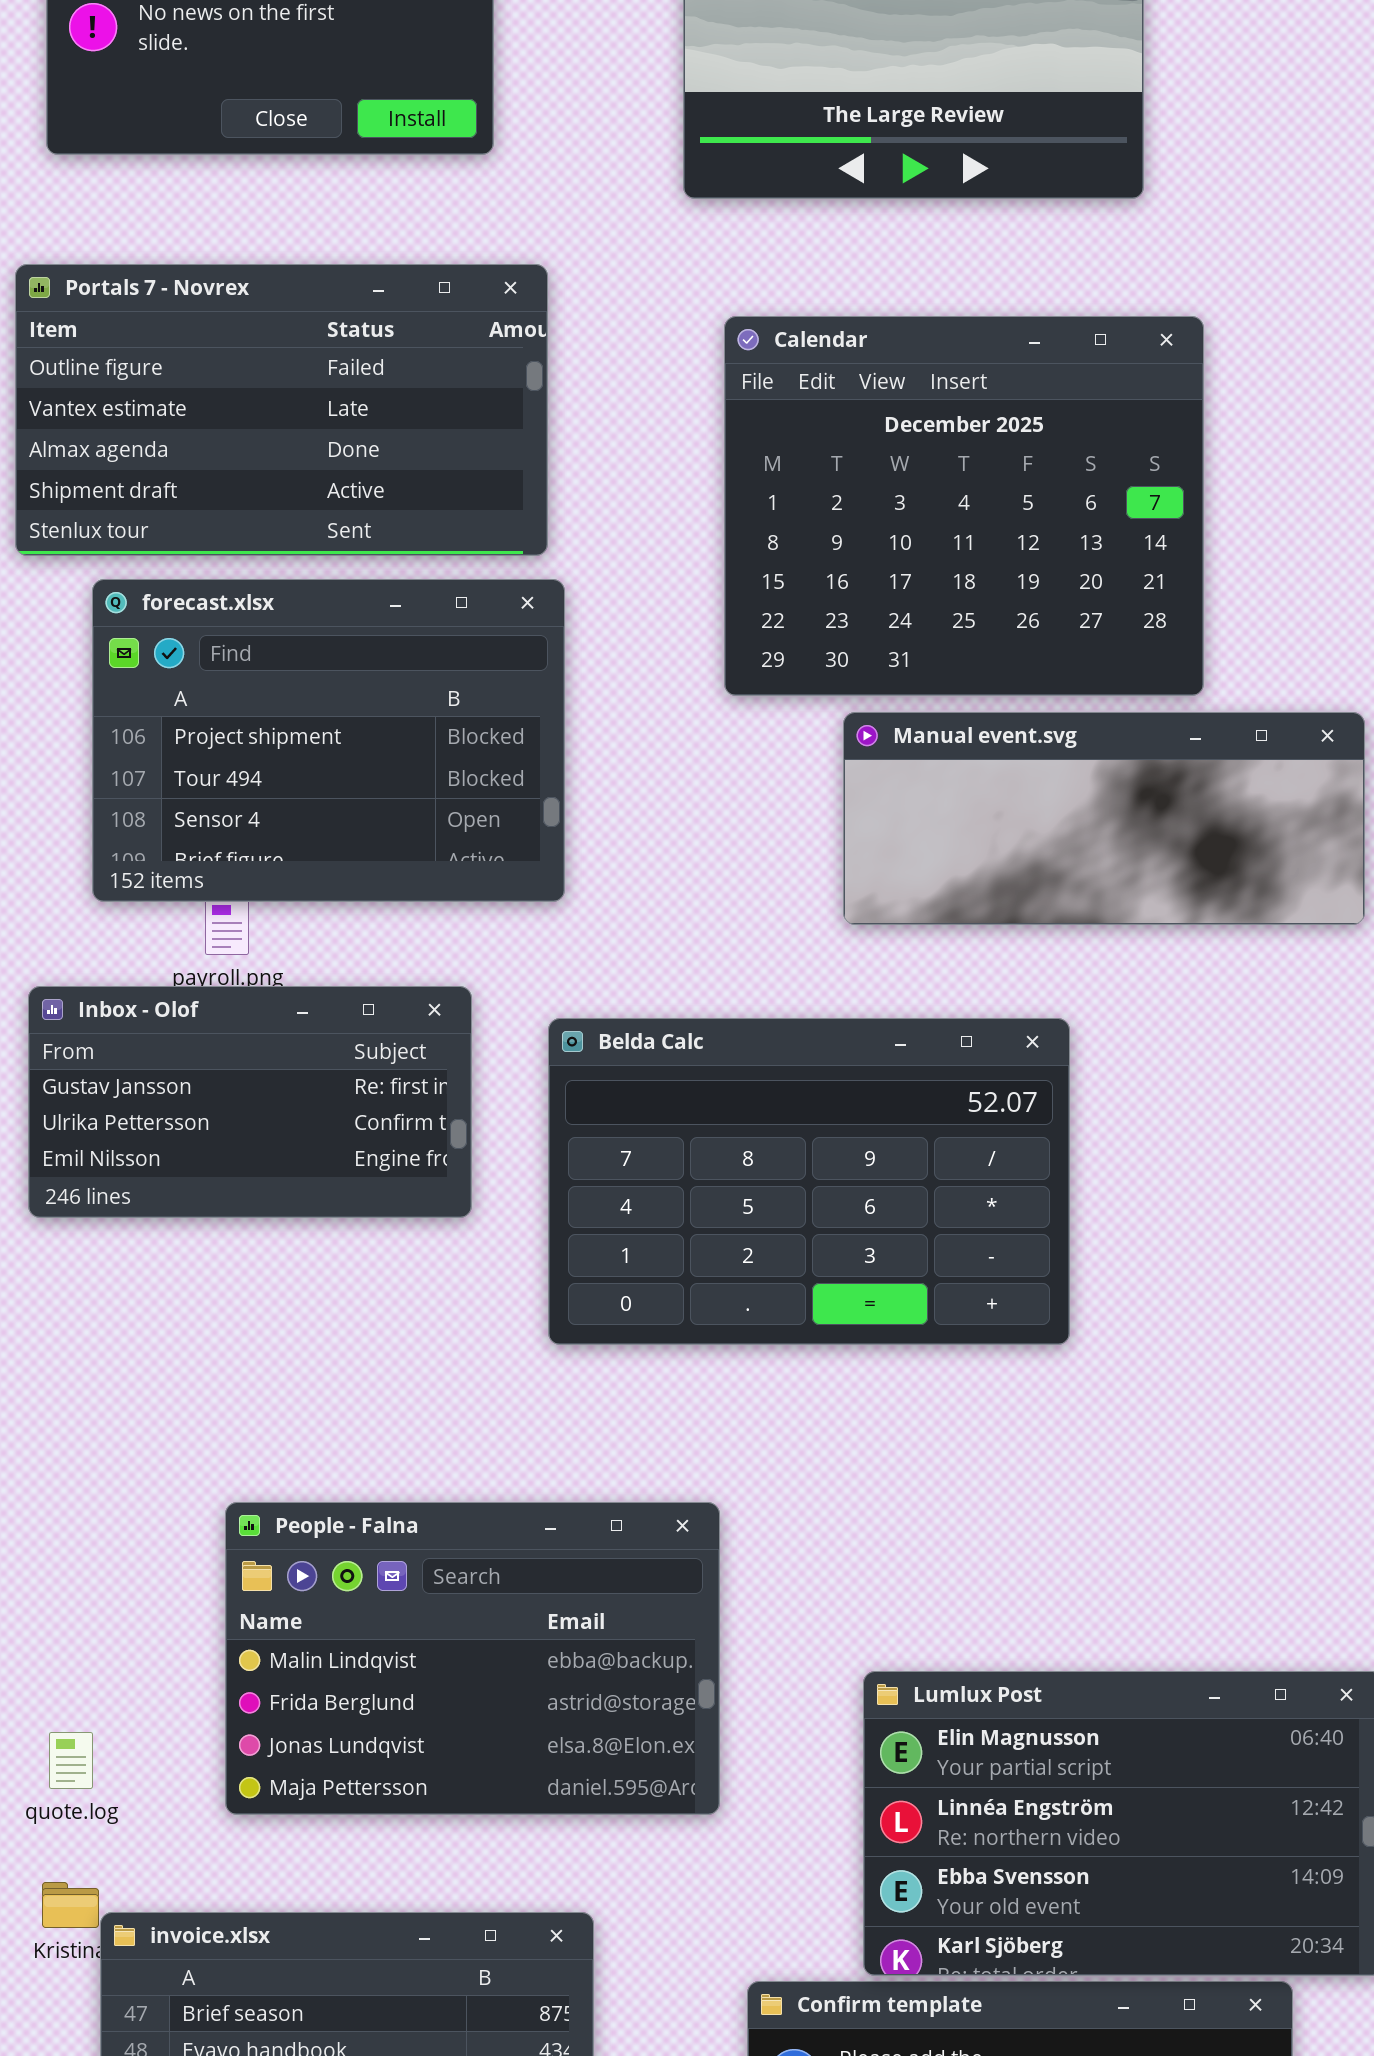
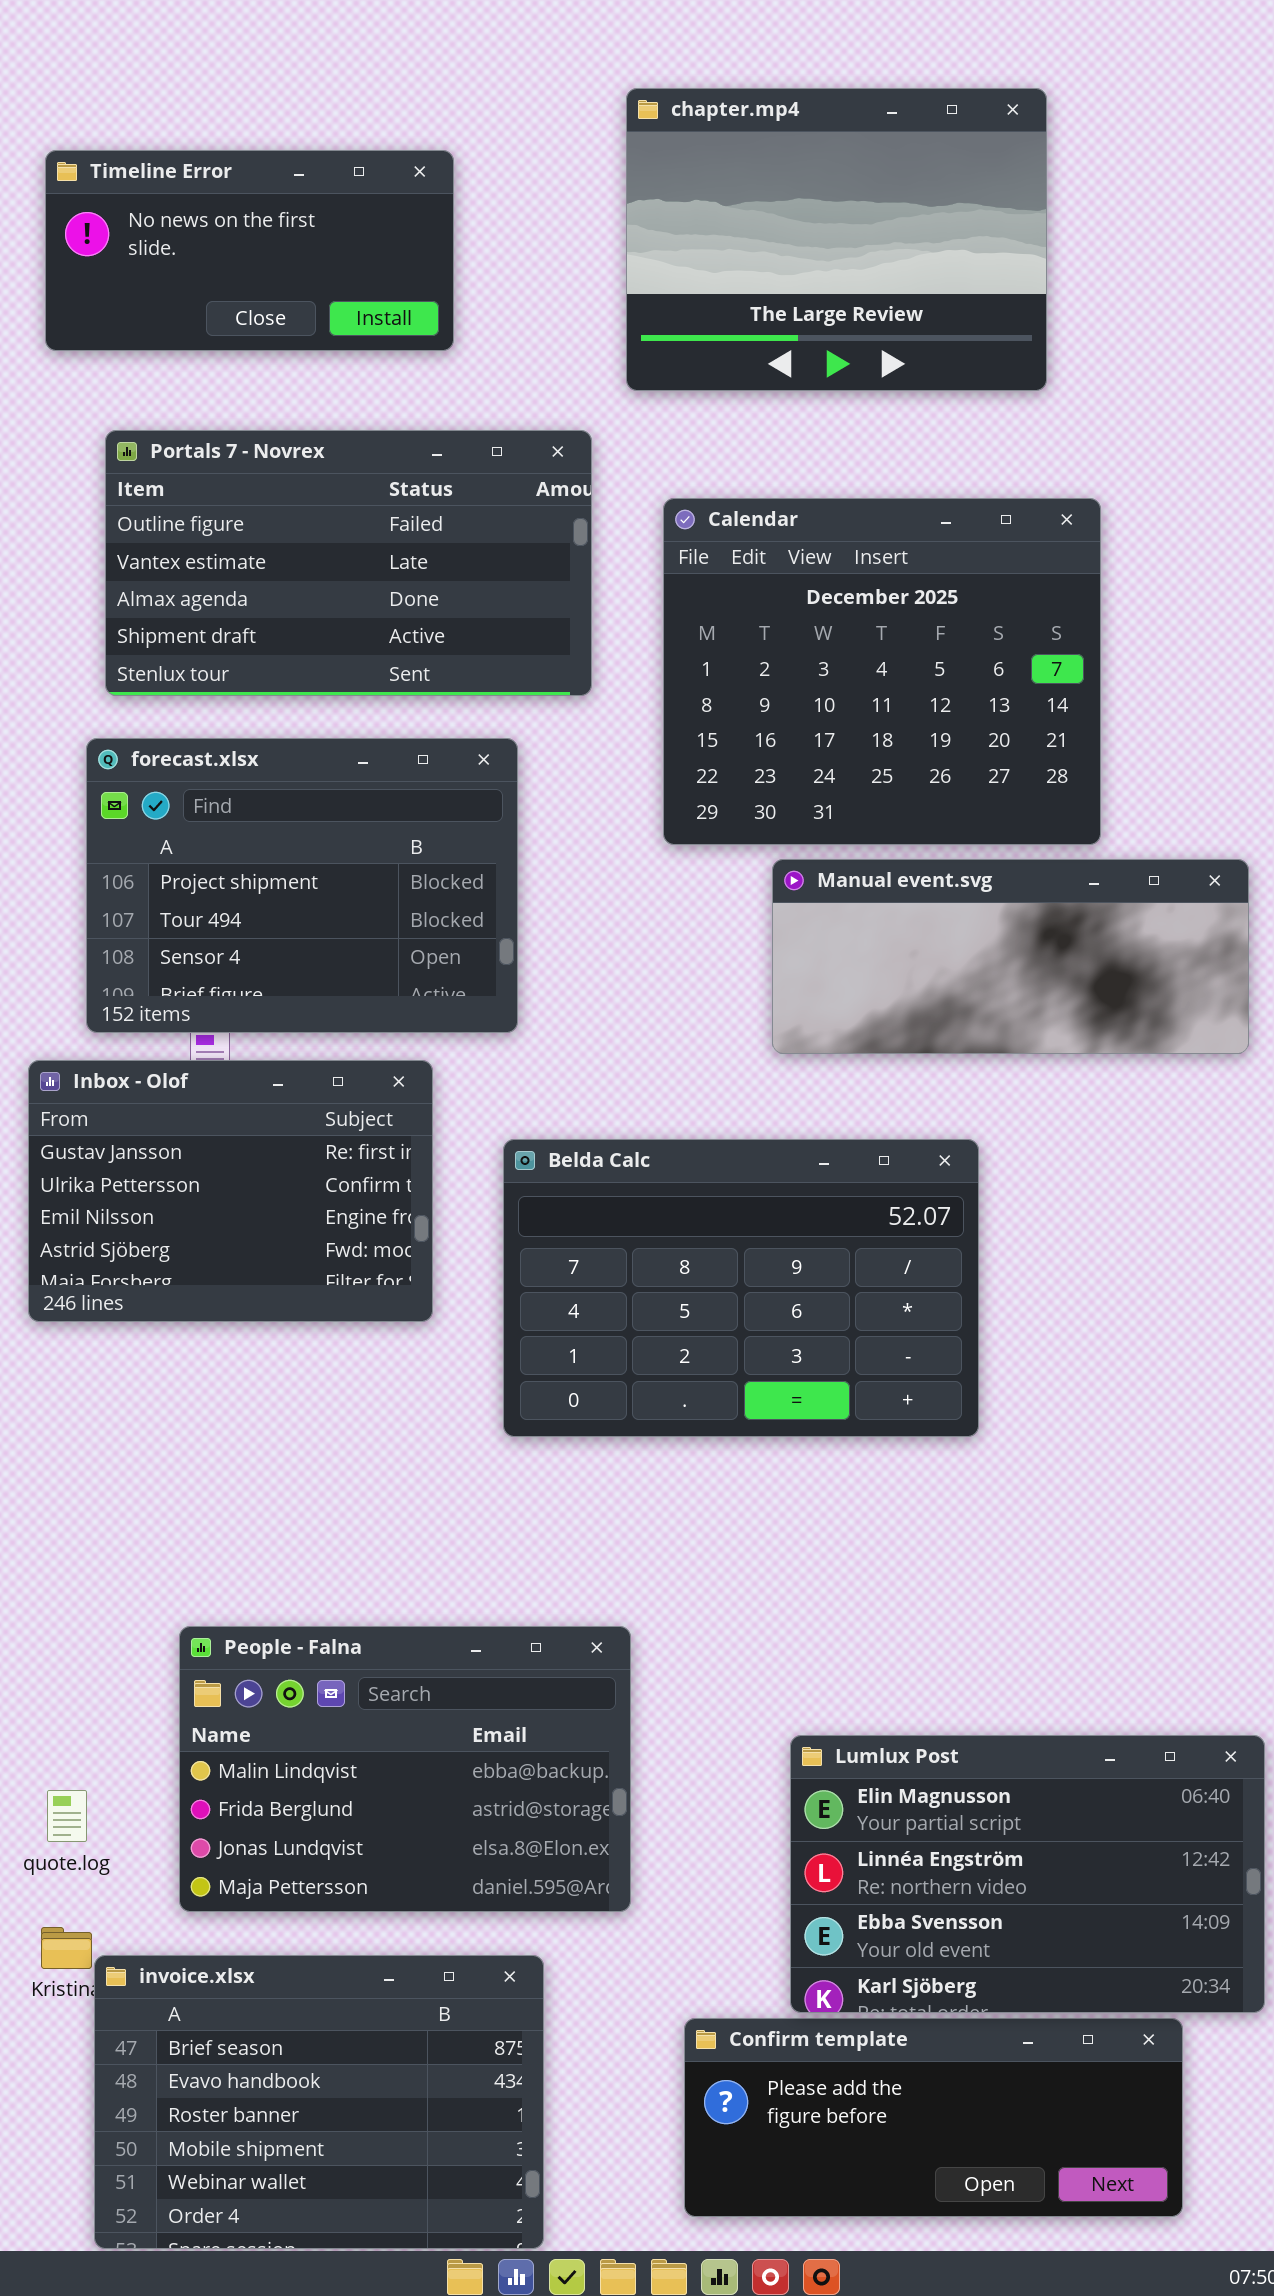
Portals 7 - Novrex: [15,264,548,556] -> [105,430,592,696], moved
Inbox - Olof: [28,986,472,1218] -> [28,1060,433,1322], resized
People - Falna: [225,1502,720,1815] -> [179,1626,631,1912], moved

